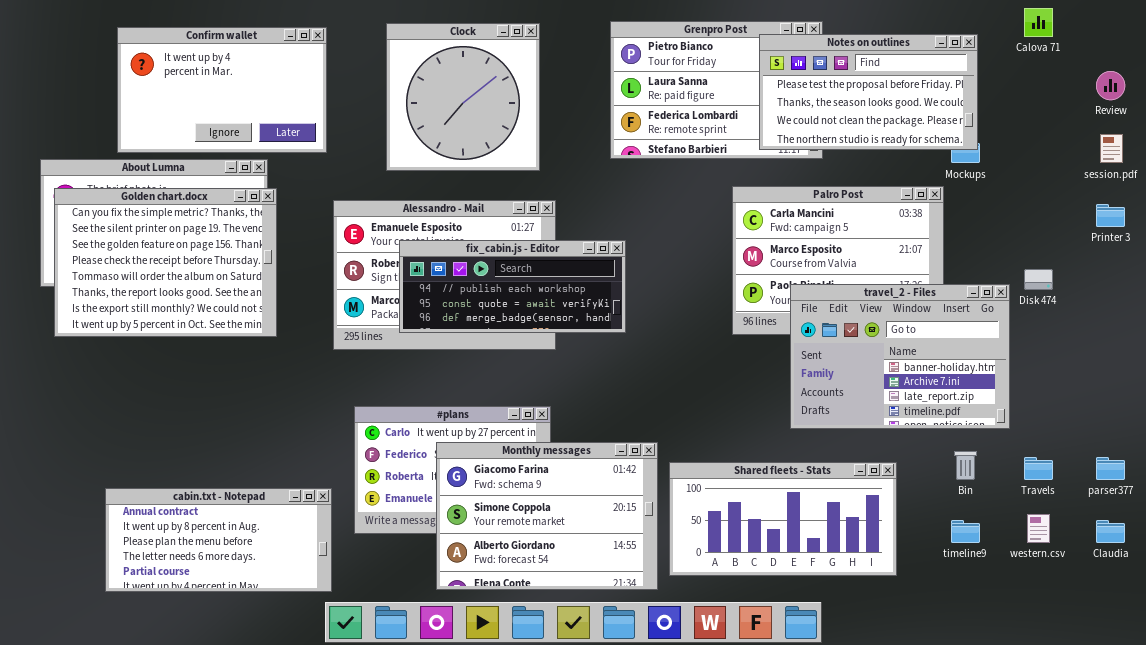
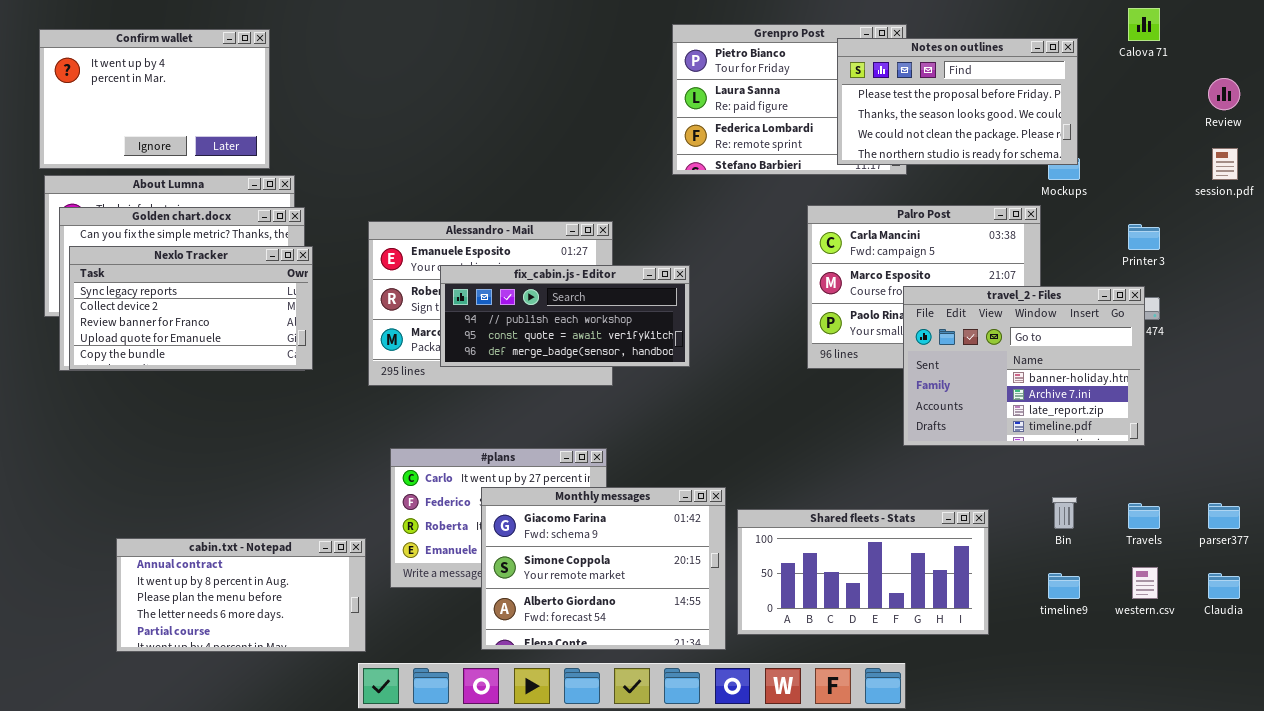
Clock: [386,23,540,171] -> none, closed
Confirm wallet: [117,27,327,153] -> [39,29,270,169], moved
Printer 3: [1096,204,1125,227] -> [1128,224,1160,250], moved
Nexlo Tracker: none -> [69,246,313,370], opened
travel_2 - Files: [790,284,1010,429] -> [903,286,1145,446], moved

